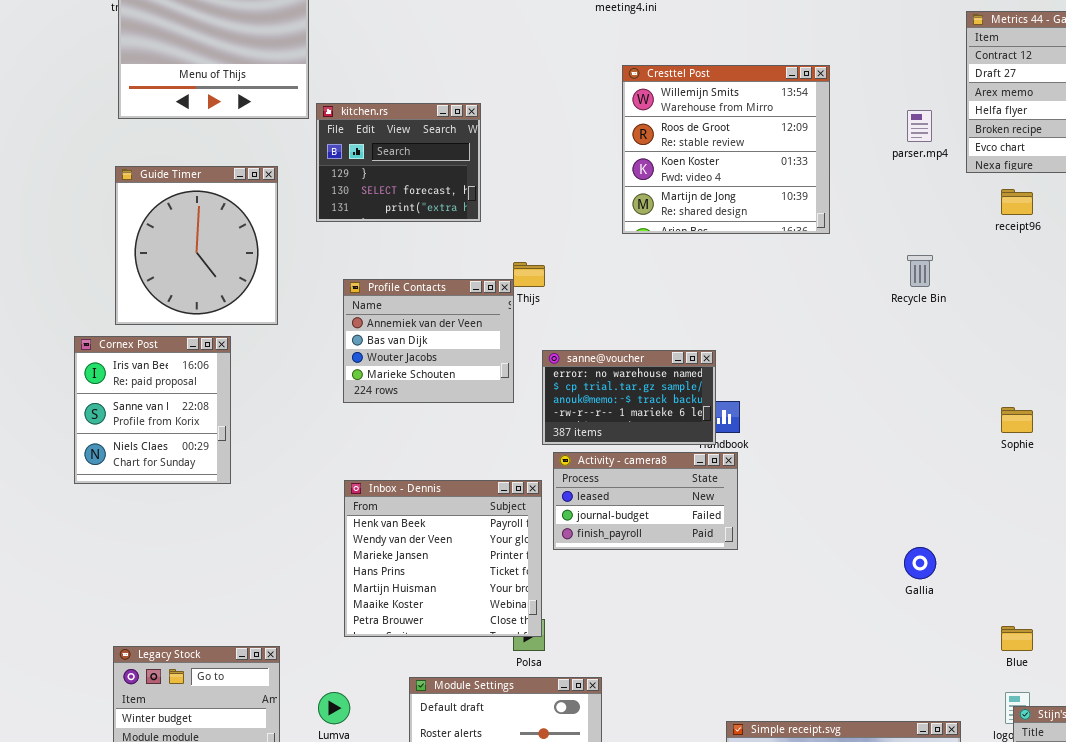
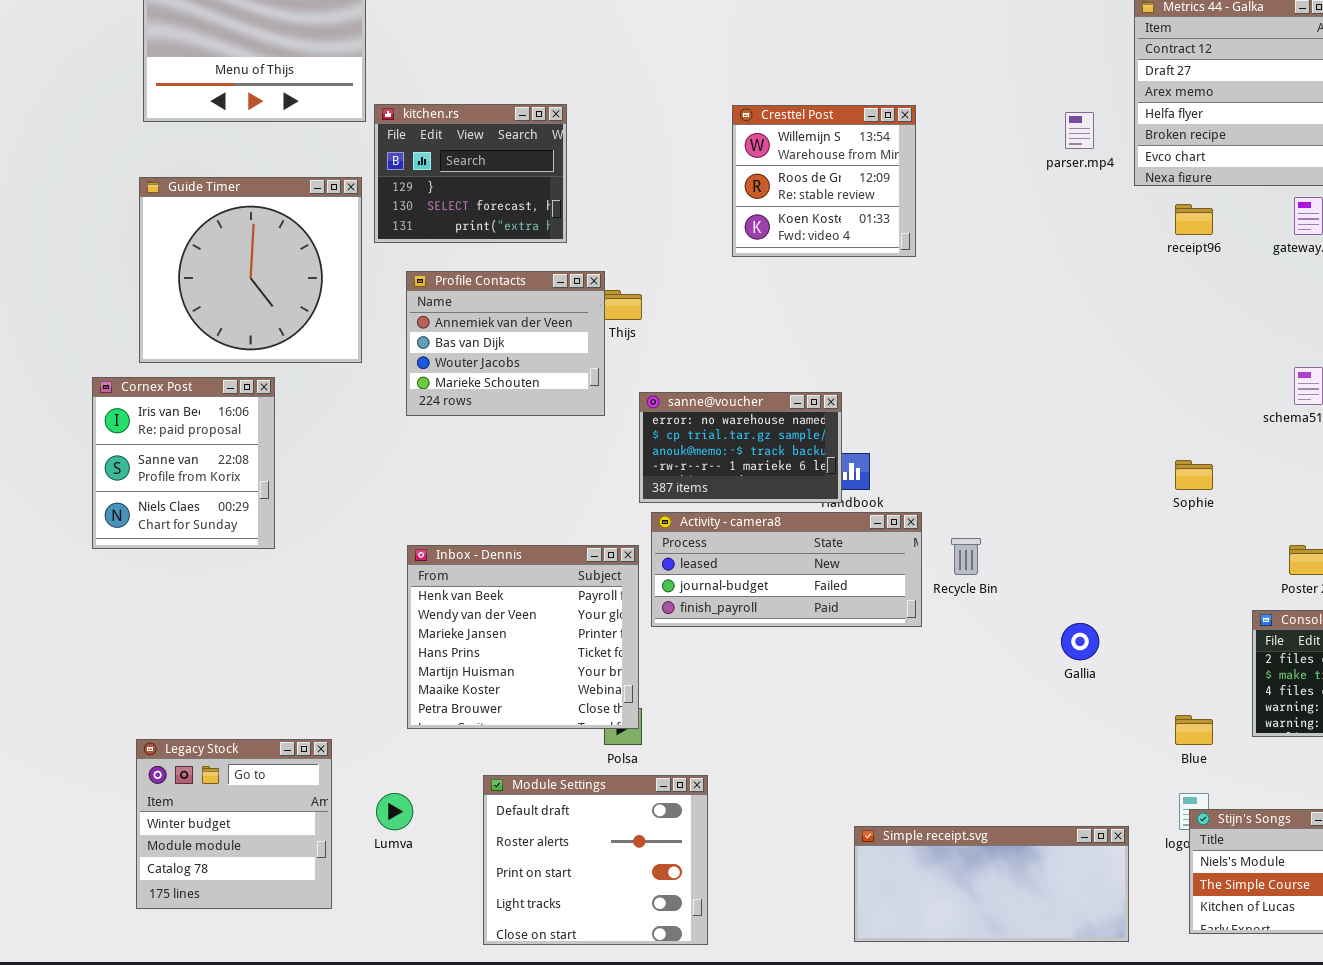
Cresttel Post: [622,65,830,234] -> [732,105,916,257], resized
Guide Timer: [115,166,278,325] -> [139,177,362,363], resized
Recycle Bin: [907,255,933,287] -> [951,538,981,575], moved
Profile Contacts: [343,279,514,403] -> [406,271,605,416], moved
Activity - camera8: [553,452,738,550] -> [651,512,922,627], resized

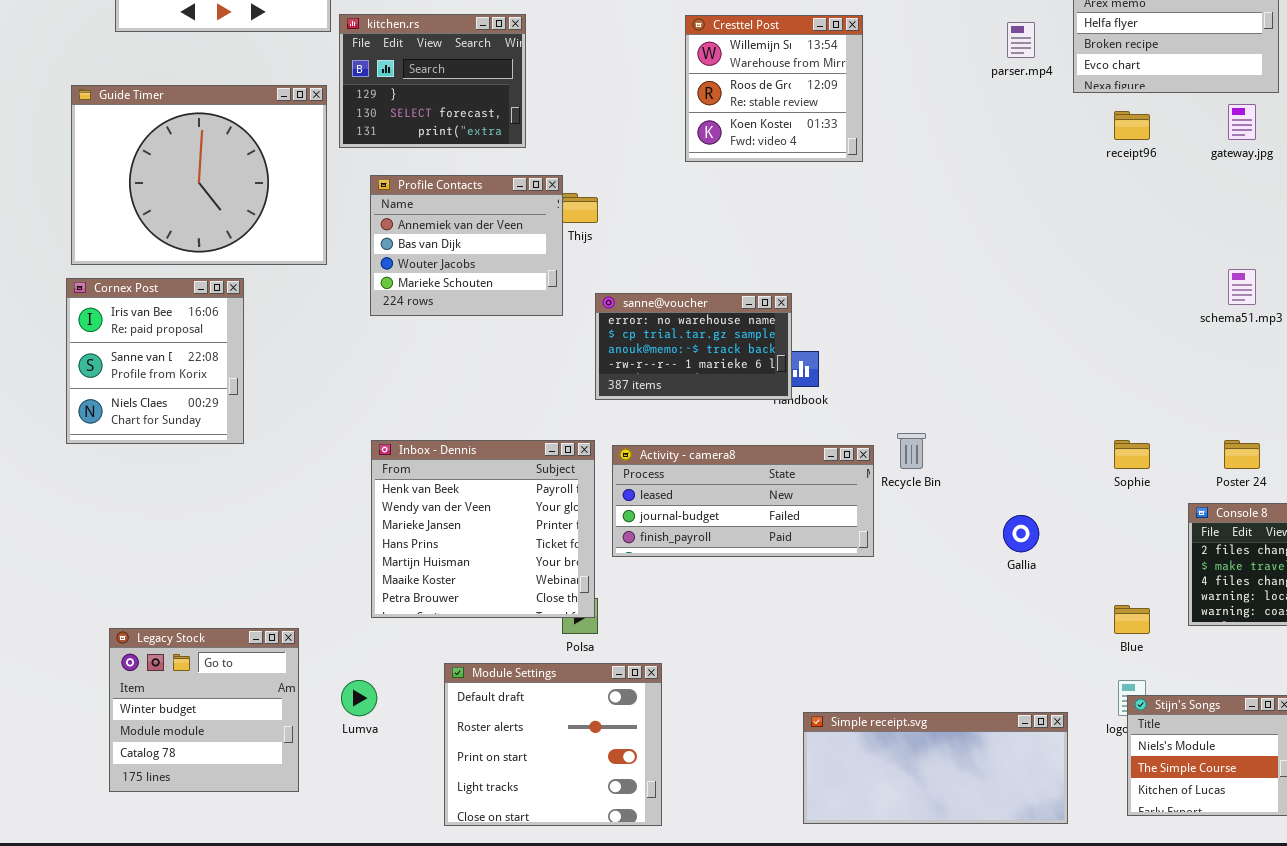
Guide Timer: [139,177,362,363] -> [71,85,327,265], resized
Sophie: [1175,460,1213,490] -> [1114,440,1150,469], moved
Activity - camera8: [651,512,922,627] -> [612,445,874,557], moved

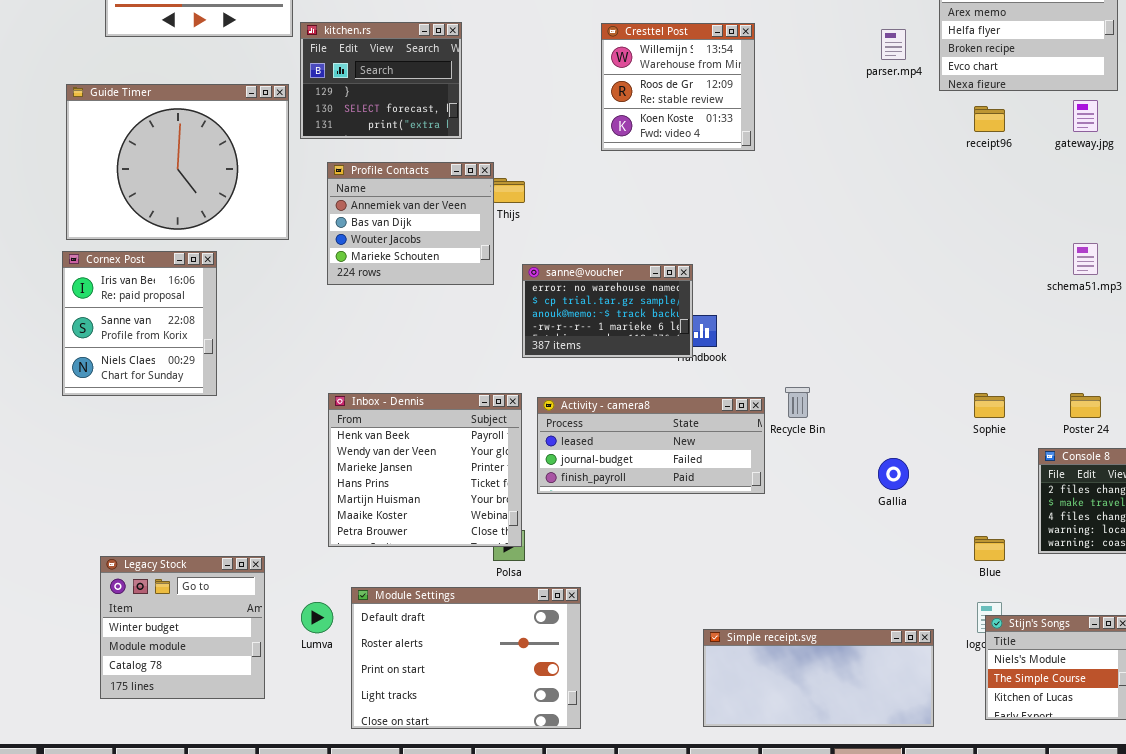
Module Settings: [444,663,662,826] -> [351,587,581,729], resized

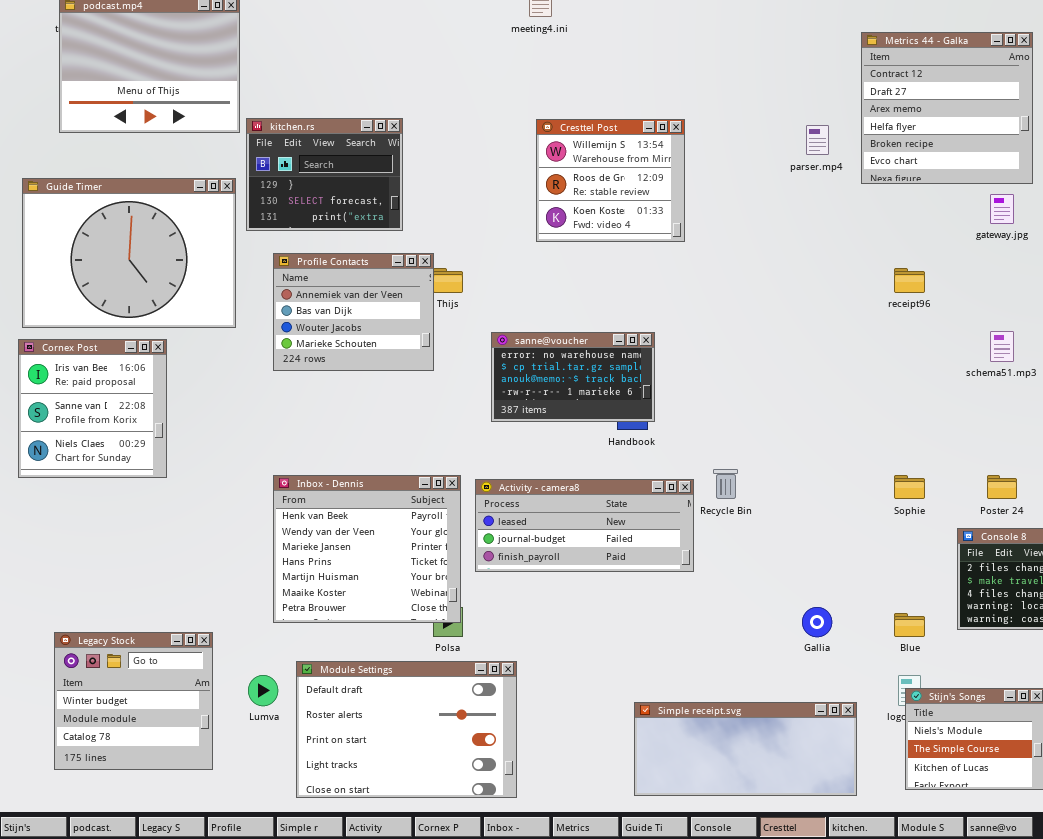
receipt96: [974,106,1005,132] -> [894,268,925,293], moved
sanne@voucher: [522,264,693,358] -> [491,332,655,422], moved
Gallia: [878,458,909,490] -> [802,607,832,637], moved

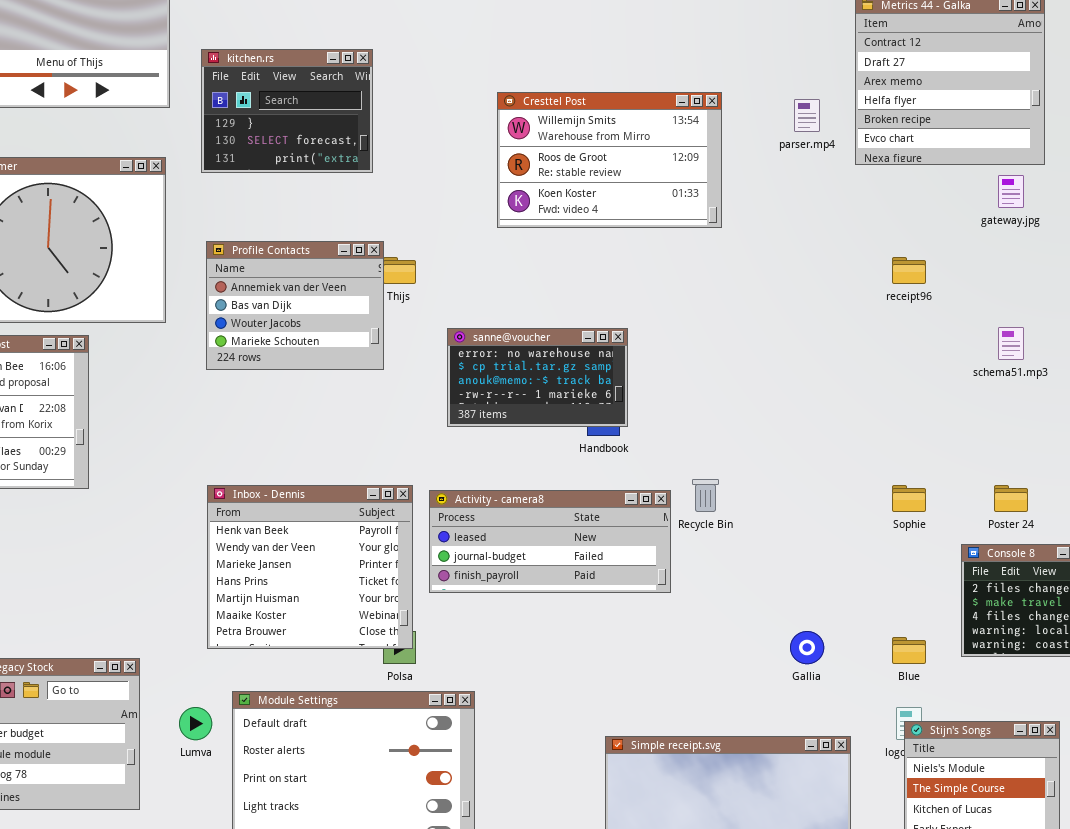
kitchen.rs: [246,118,403,231] -> [201,49,373,173], moved
Cresttel Post: [536,119,685,242] -> [497,92,722,228], resized

